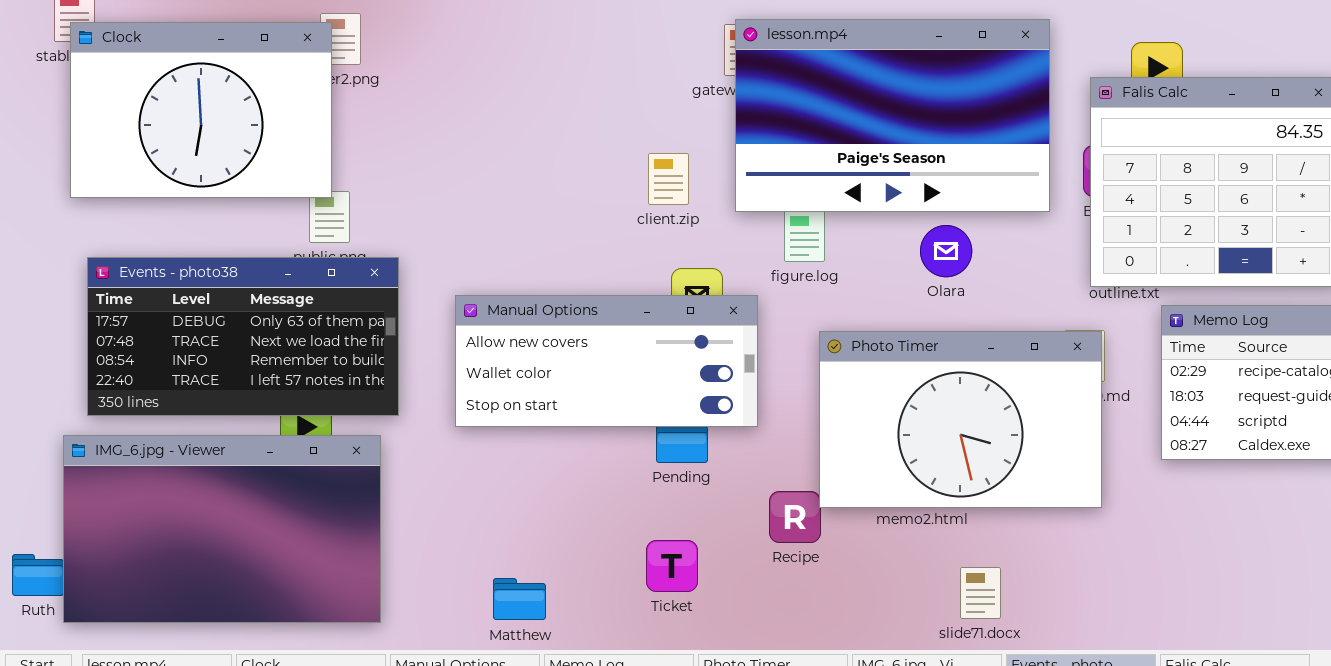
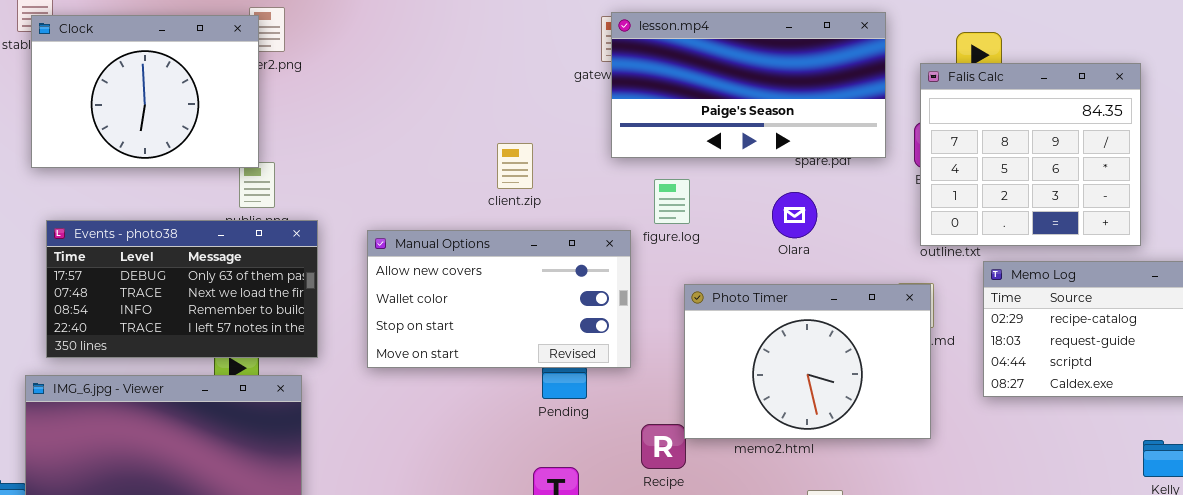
lesson.mp4: [735,19,1050,212] -> [611,12,886,158], resized
client.zip: [648,153,689,205] -> [497,143,533,189], moved
Manual Options: [455,295,758,427] -> [367,230,631,368], resized

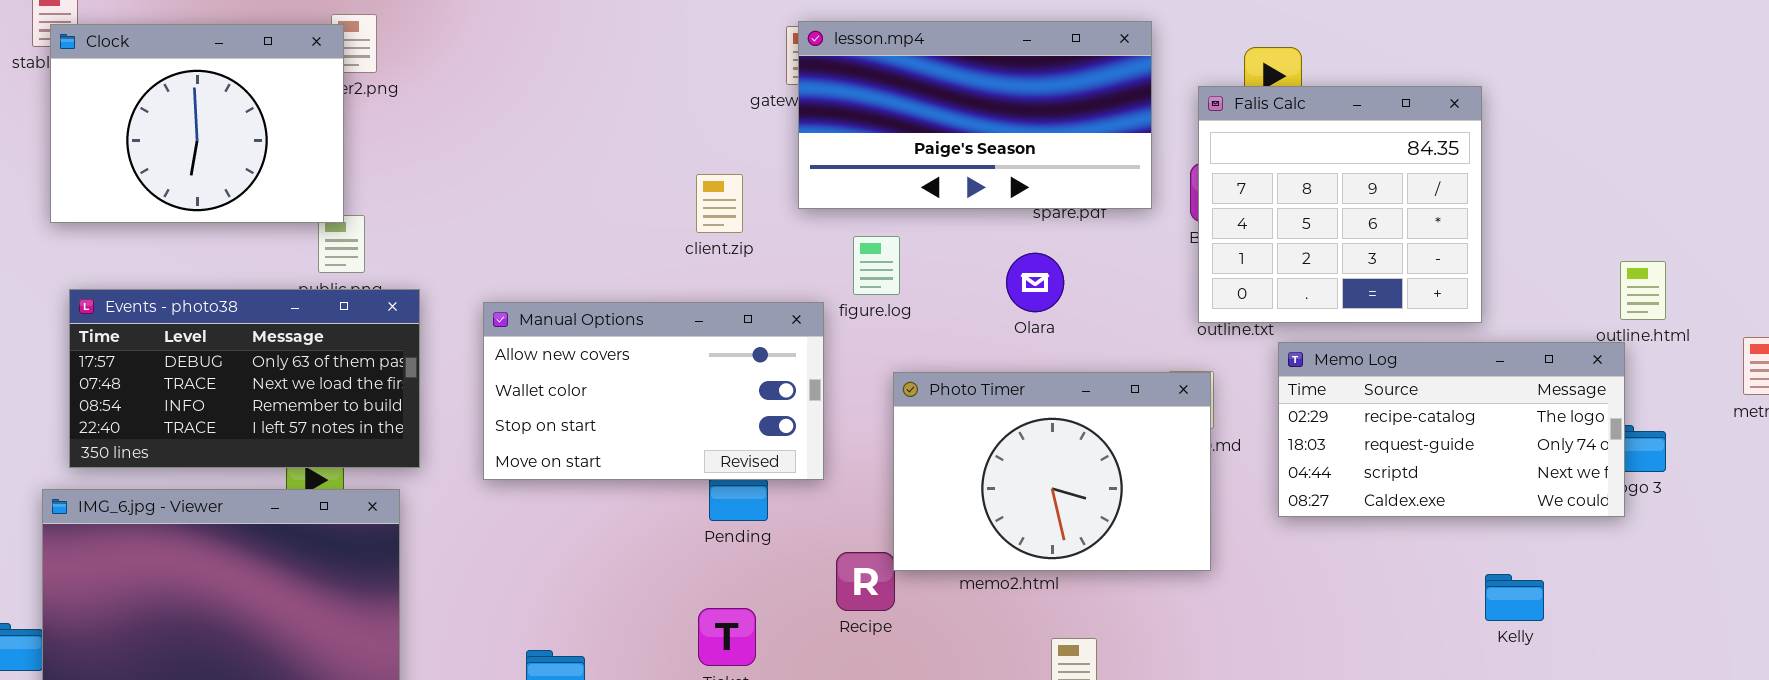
client.zip: [497,143,533,189] -> [696,174,743,233], moved

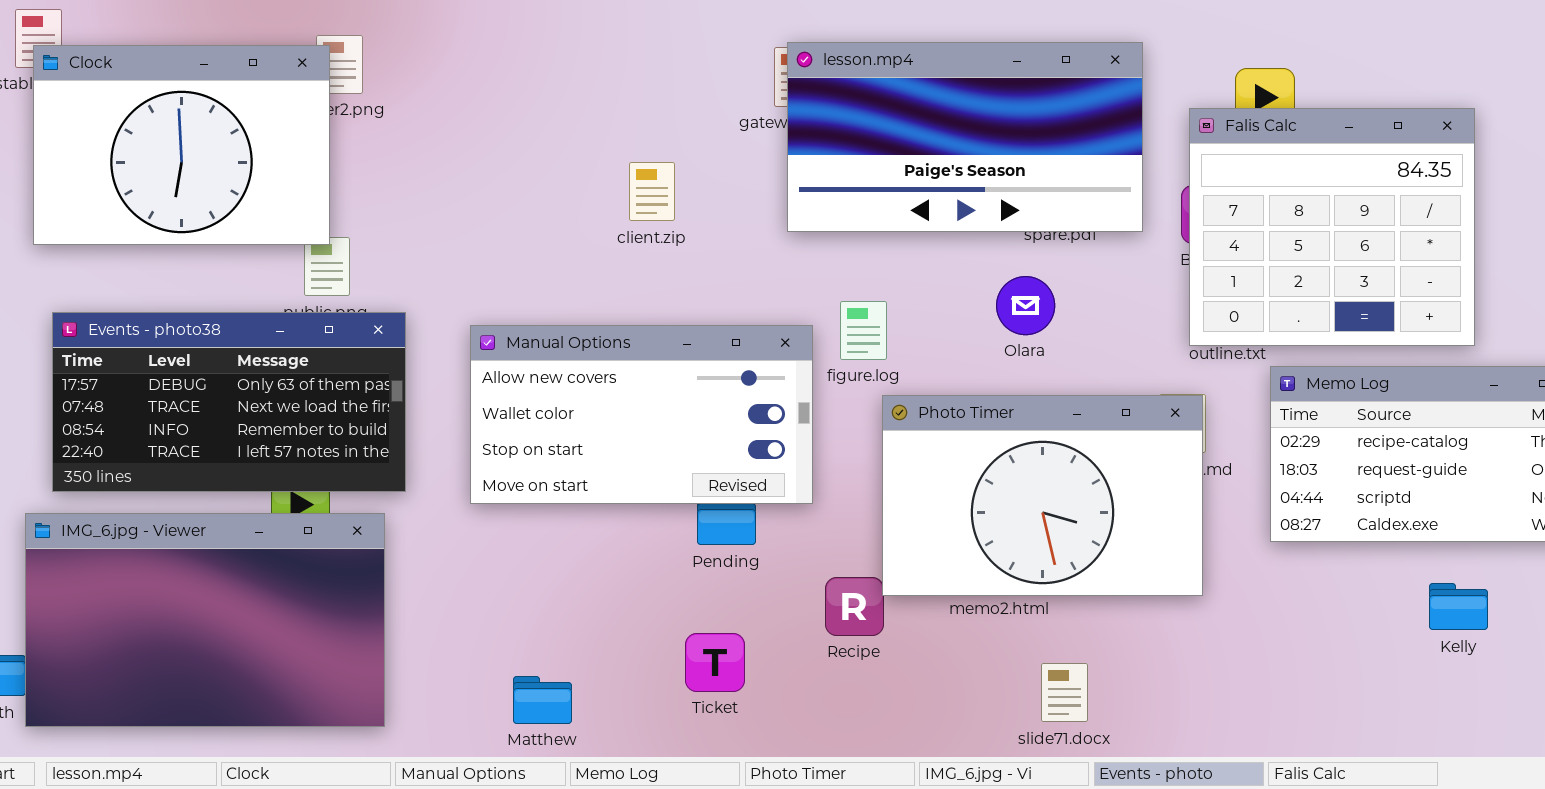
client.zip: [696,174,743,233] -> [629,162,675,221], moved
figure.log: [853,236,900,295] -> [840,301,887,360], moved
Kelly: [1485,574,1544,621] -> [1429,583,1488,630], moved

